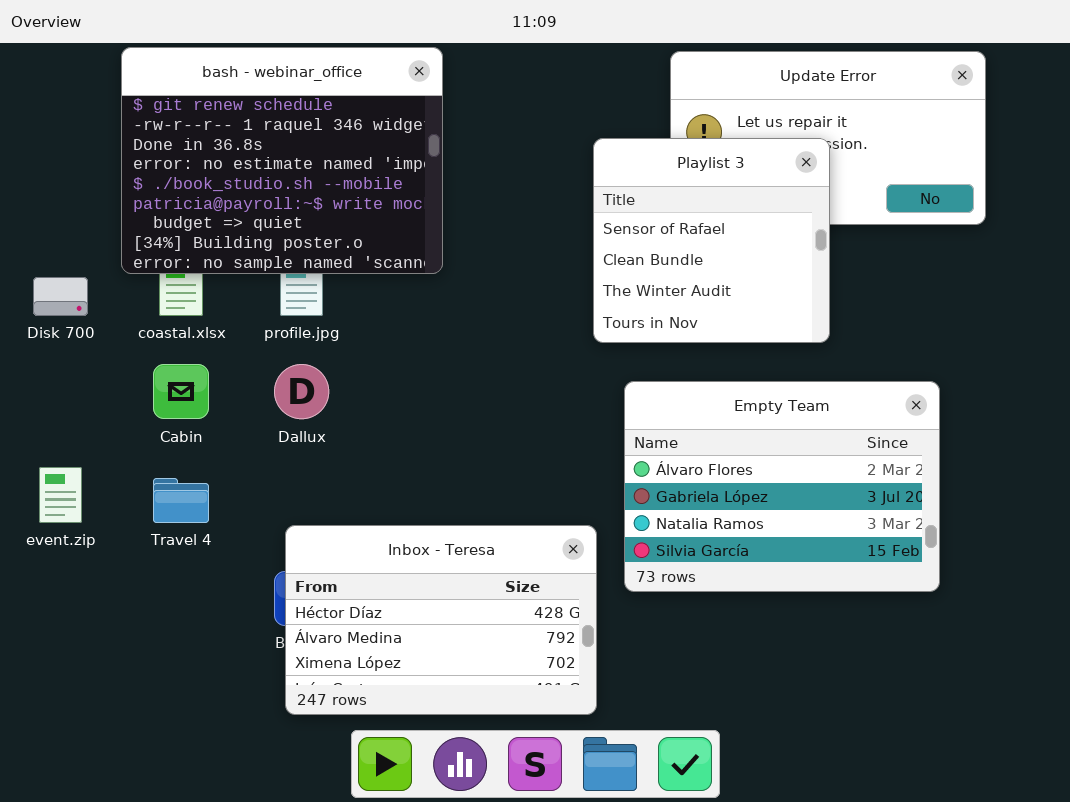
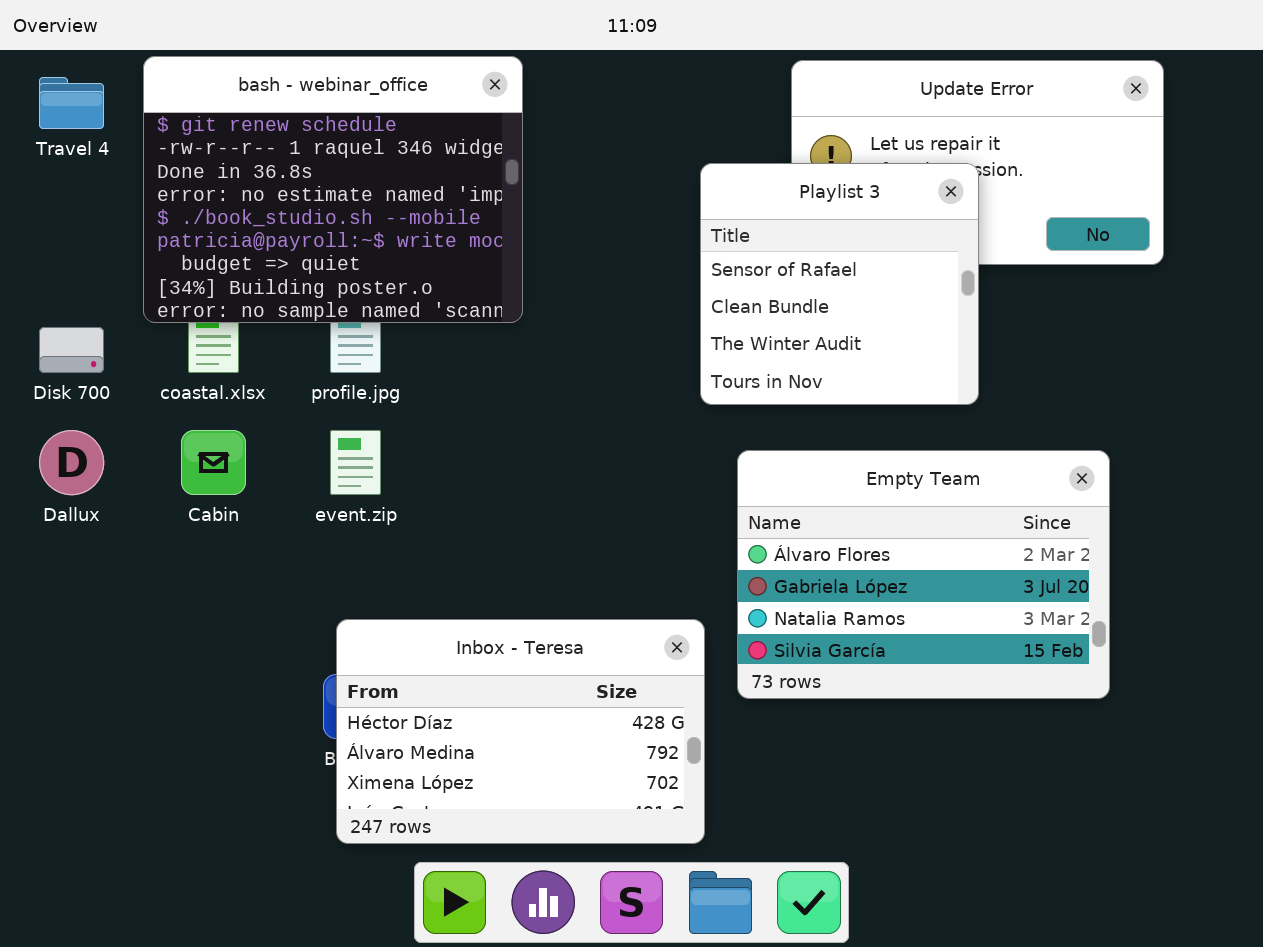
Dallux: [274,364,329,419] -> [39,430,104,495], moved
event.zip: [39,467,82,523] -> [330,430,381,495], moved
Travel 4: [153,478,209,523] -> [39,77,104,129], moved

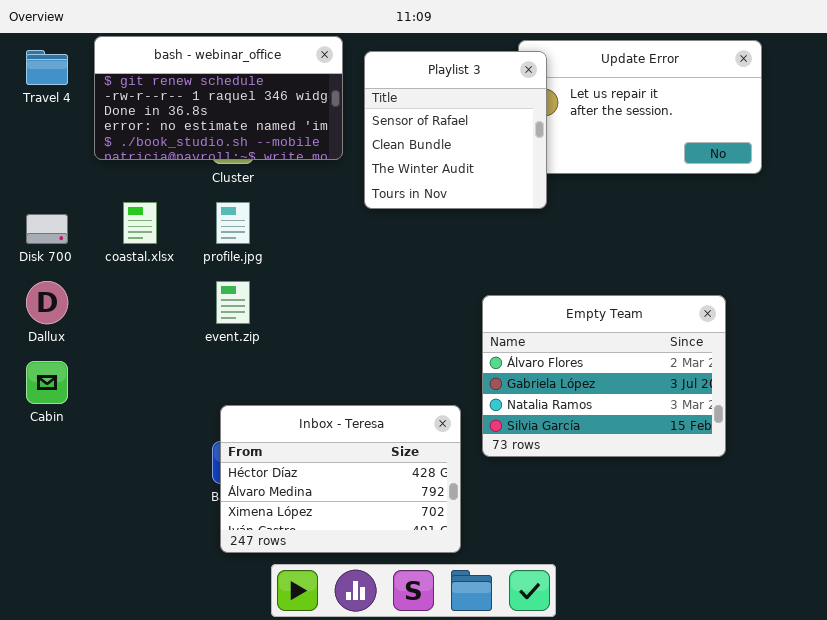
bash - webinar_office: [143,56,523,323] -> [94,36,343,160], resized
Playlist 3: [700,163,979,405] -> [364,51,547,209], moved
Cabin: [181,430,246,495] -> [26,361,68,404], moved

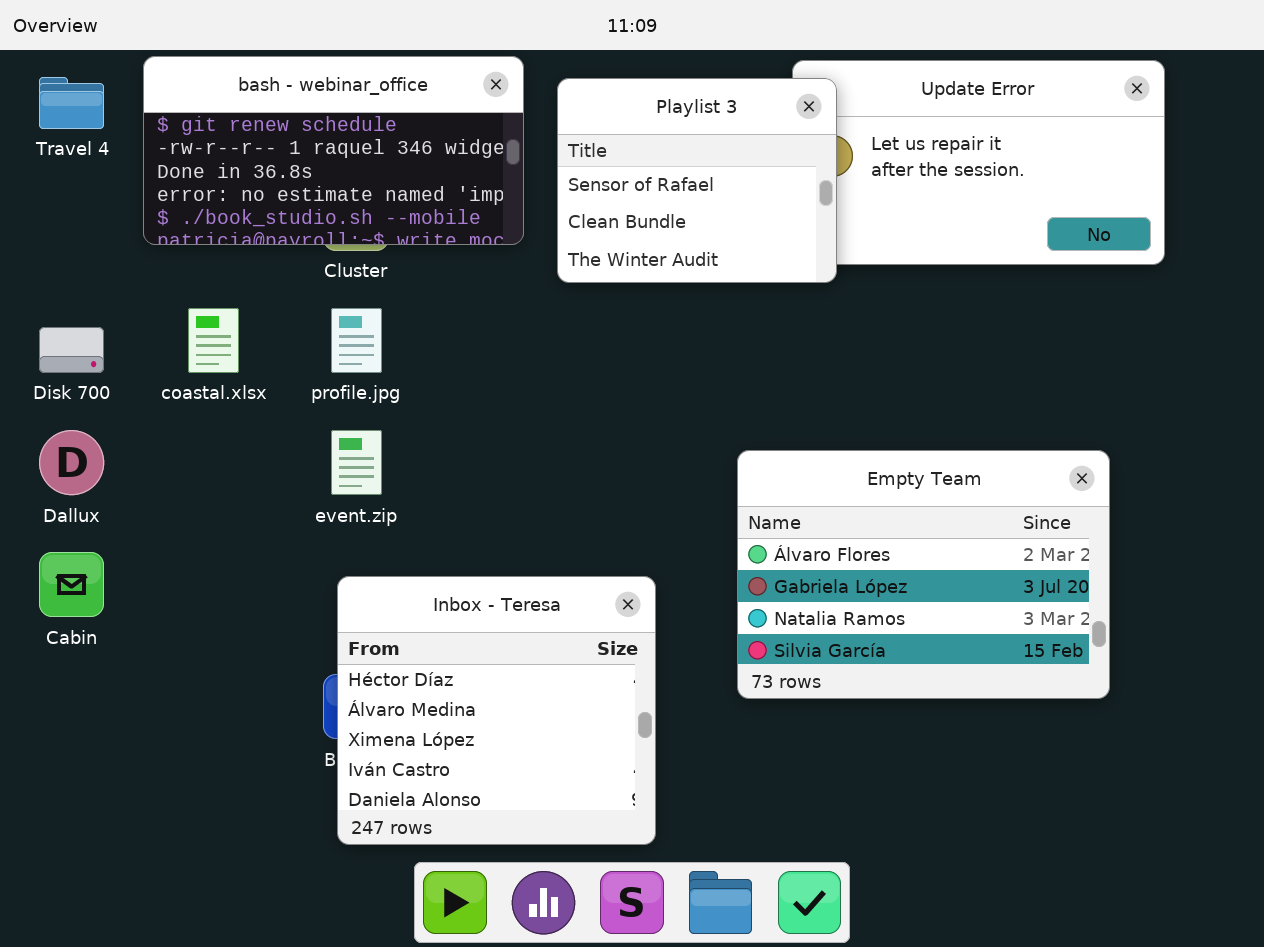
Playlist 3: [364,51,547,209] -> [557,78,837,283], resized
Inbox - Teresa: [220,405,461,553] -> [337,576,656,845], resized

